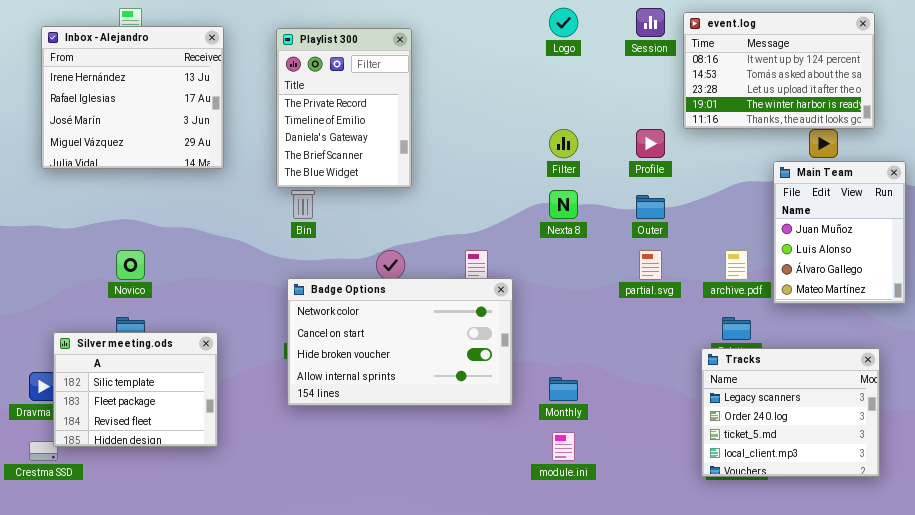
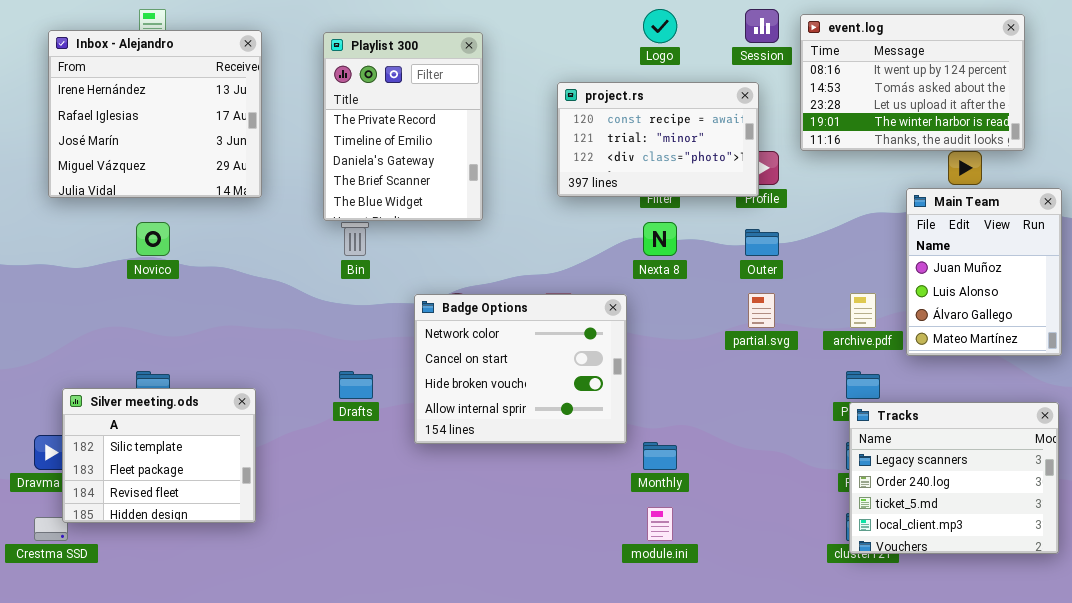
project.rs: none -> [557,82,759,197], opened
Novico: [116,250,145,280] -> [136,222,170,256], moved
Badge Options: [287,278,513,406] -> [414,294,627,444], moved, resized
Tracks: [701,348,880,477] -> [849,402,1059,554], moved

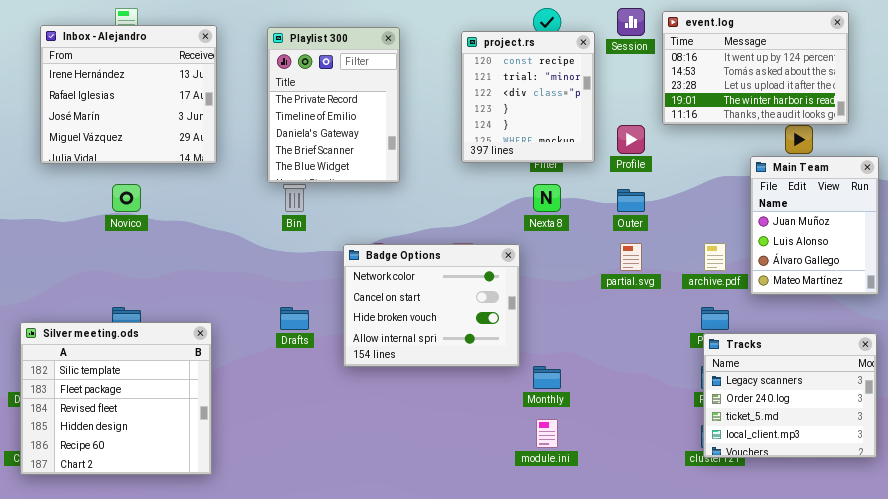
project.rs: [557,82,759,197] -> [461,31,595,163], resized
Silver meeting.ods: [62,388,256,523] -> [20,322,212,475], resized

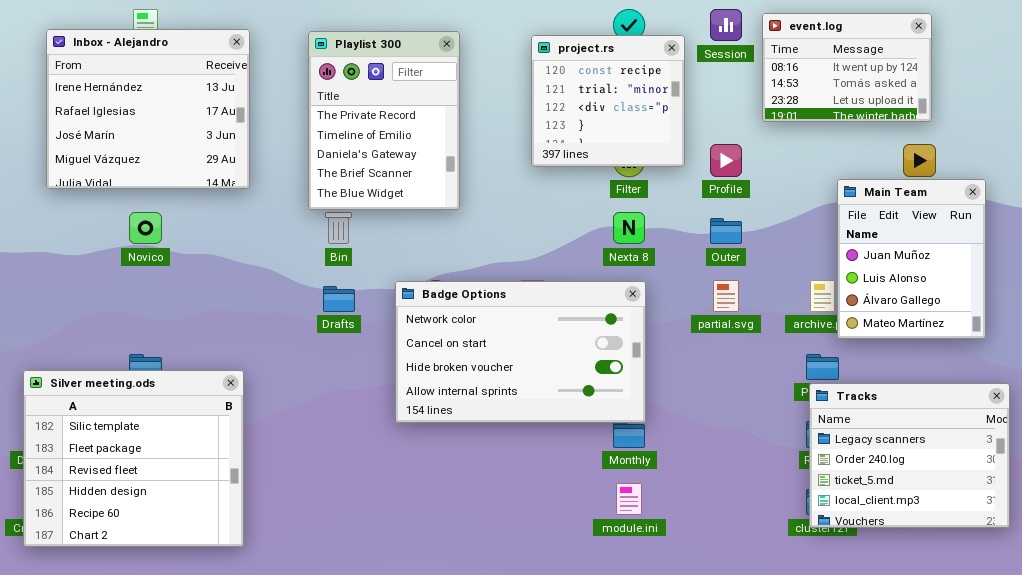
event.log: [662,11,849,125] -> [762,13,932,122], resized
project.rs: [461,31,595,163] -> [531,35,685,167], resized
Main Team: [750,156,879,295] -> [837,179,986,339], moved
Badge Options: [343,244,520,367] -> [395,281,646,423], resized
Drafts: [280,307,309,330] -> [323,286,355,312], moved

